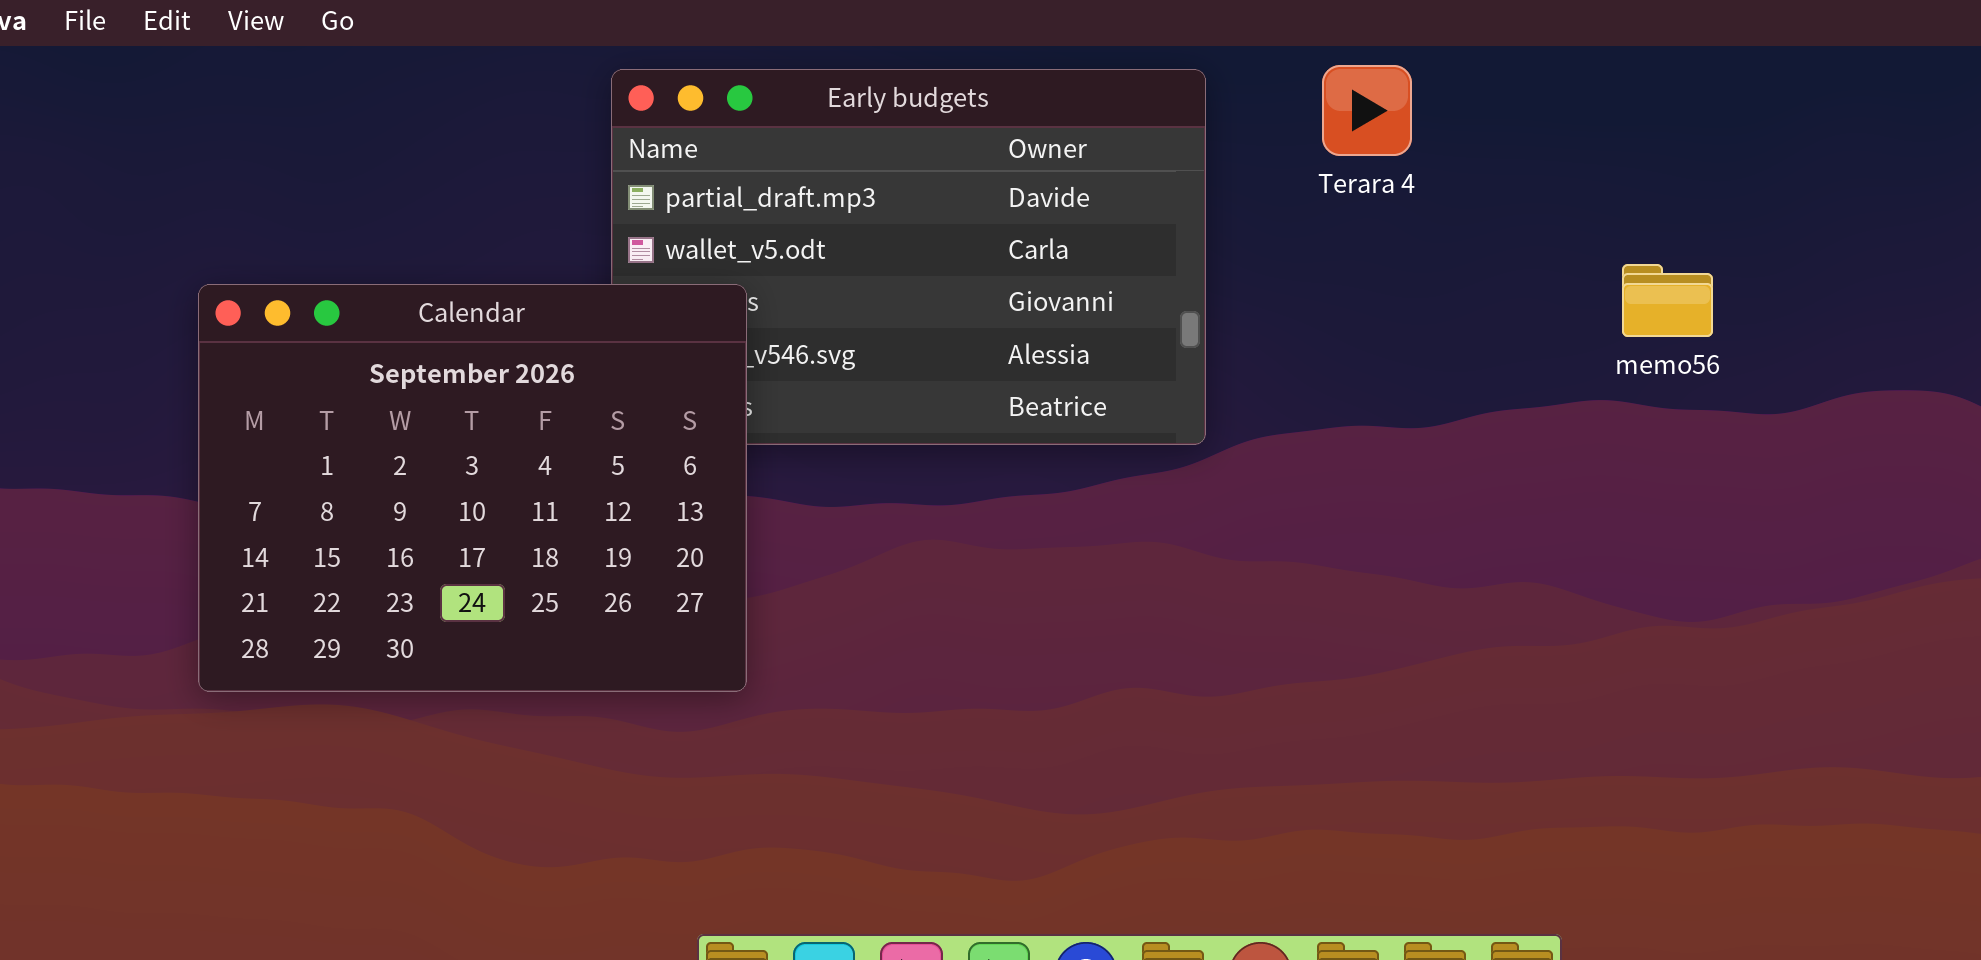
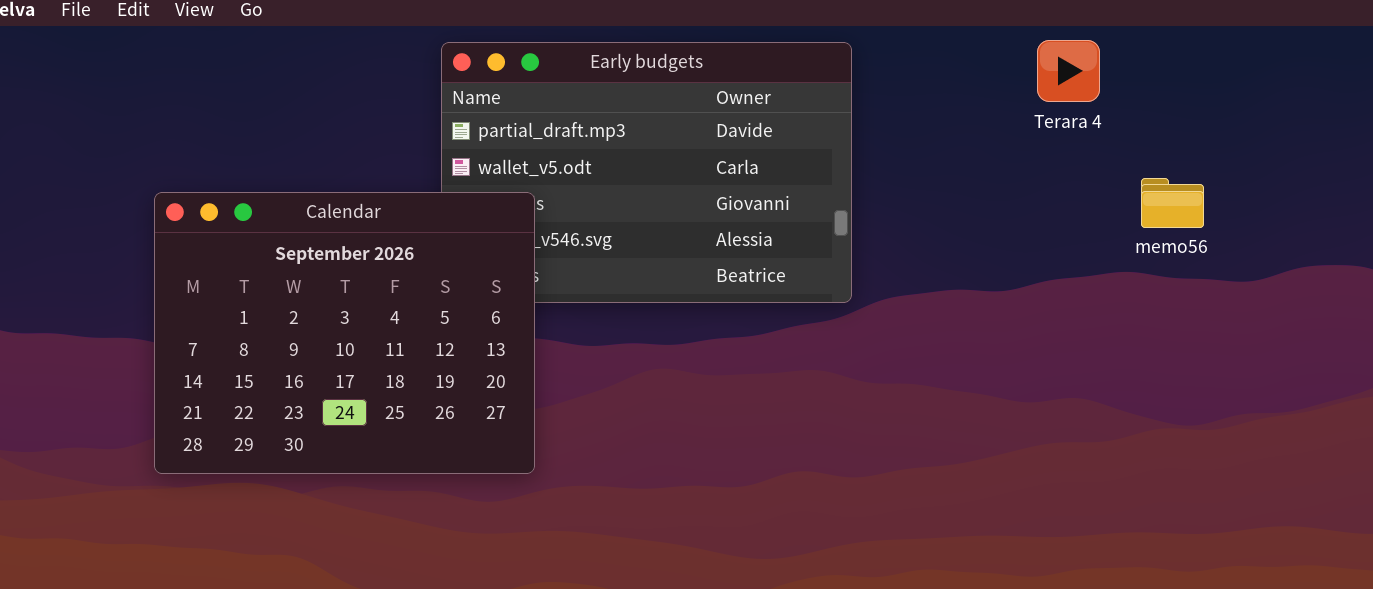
Terara 4: [1322,65,1412,156] -> [1037,40,1100,102], moved

